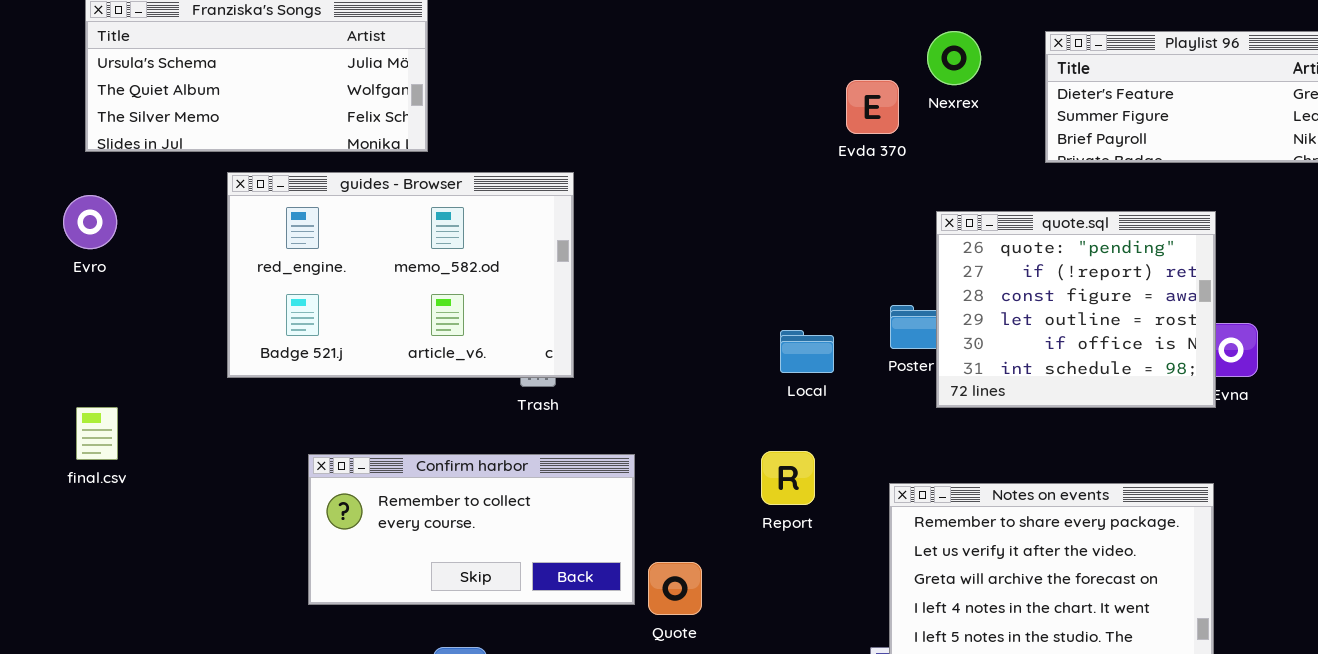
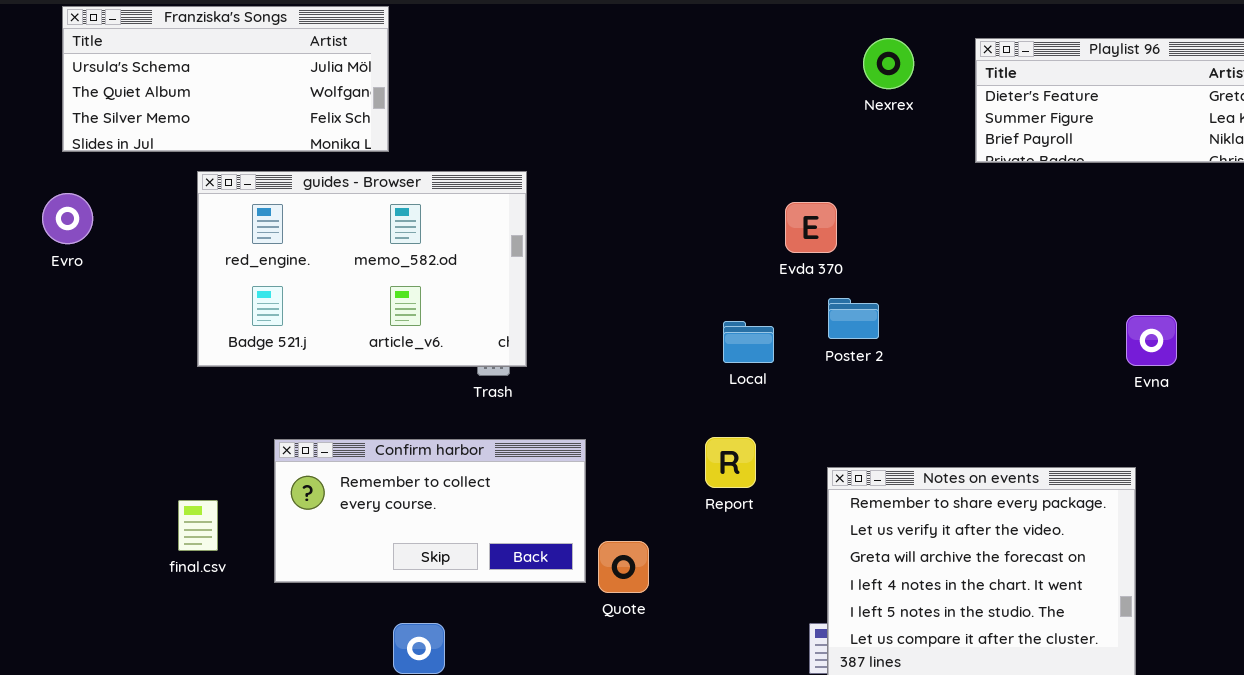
Evda 370: [846,80,899,134] -> [785,202,837,253], moved
quote.sql: [936,211,1216,408] -> none, closed
final.csv: [76,407,118,460] -> [178,500,218,551], moved

